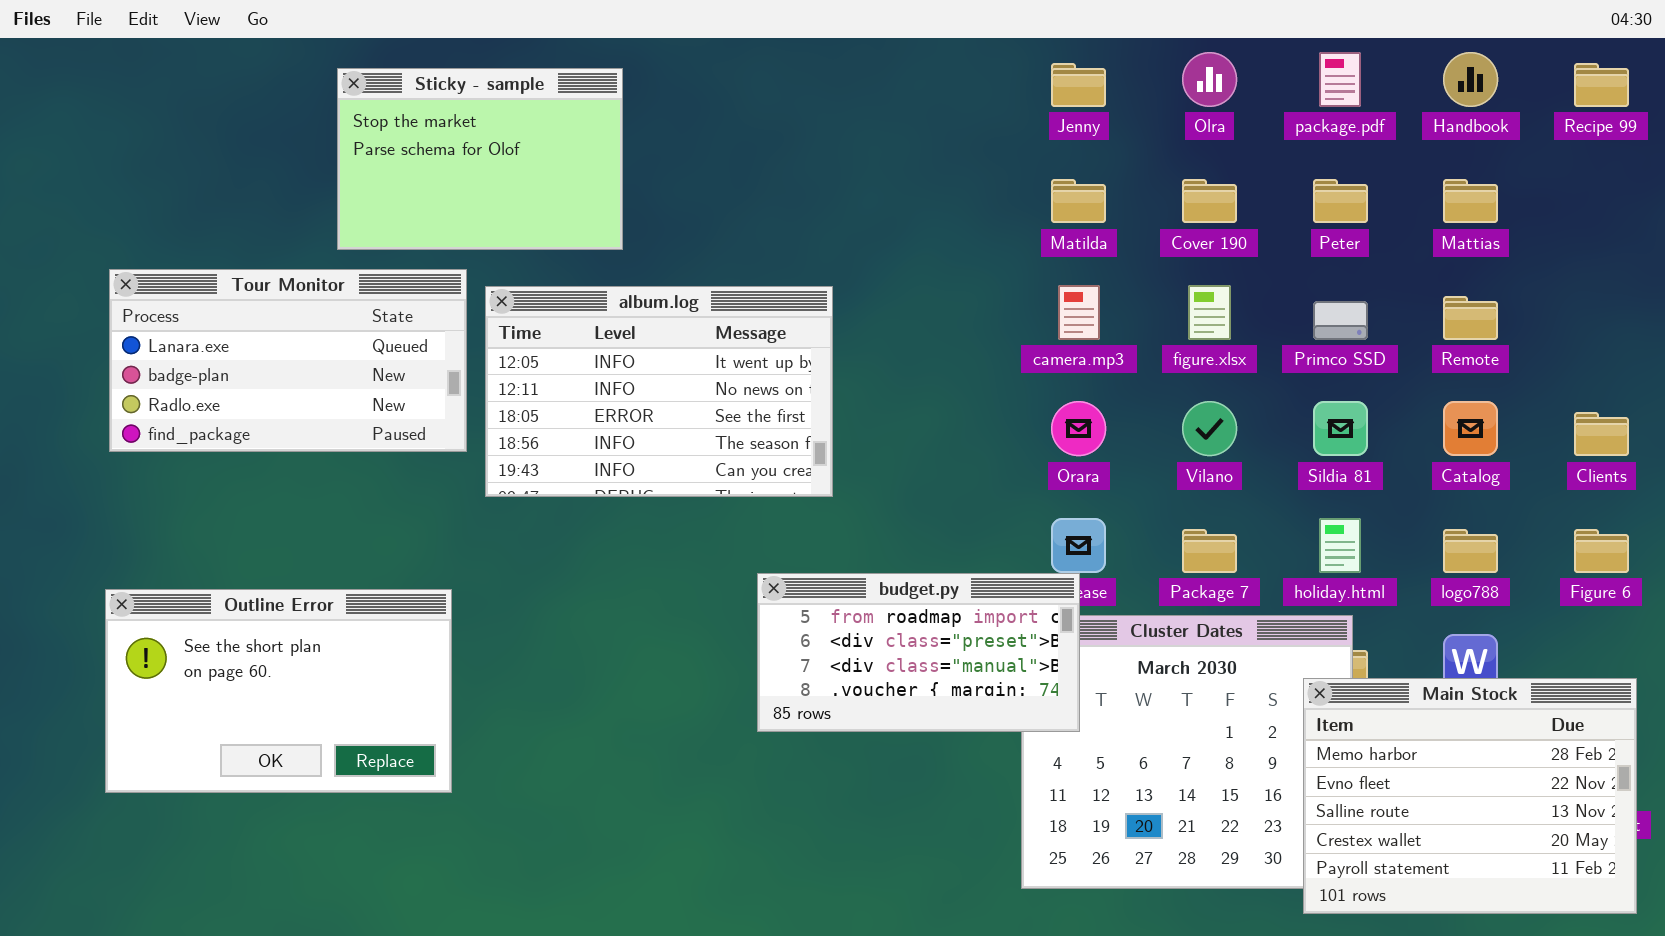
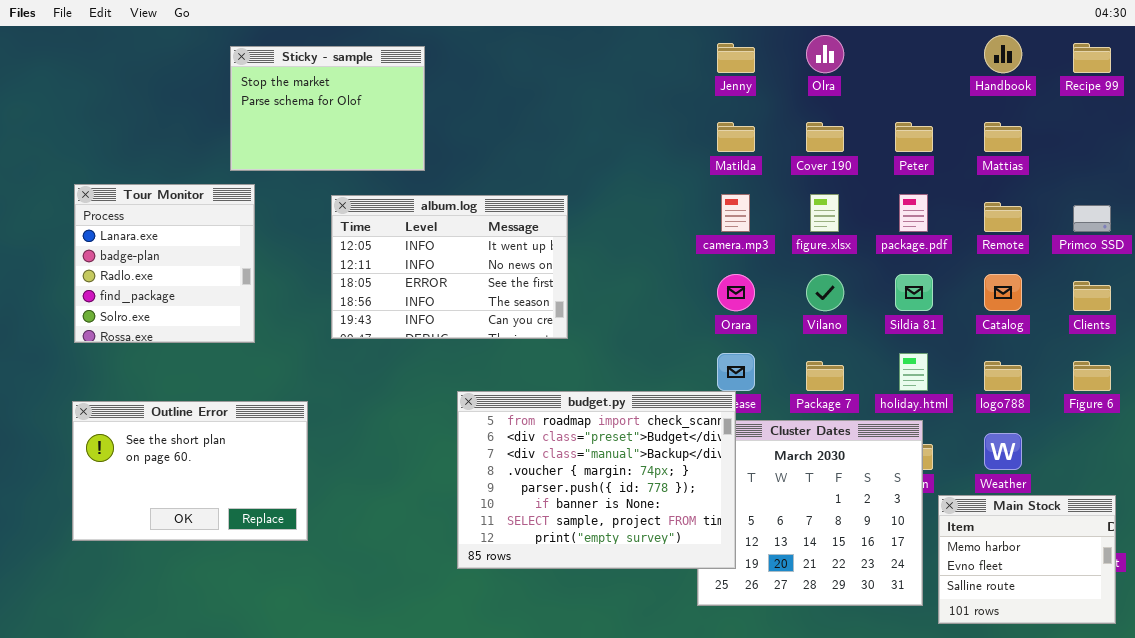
package.pdf: [1319,52,1361,107] -> [899,194,928,232], moved
Tour Monitor: [109,269,467,452] -> [74,184,255,343], resized
Primco SSD: [1313,301,1368,340] -> [1073,205,1111,232], moved
budget.py: [757,573,1080,732] -> [457,391,736,569], resized
Main Stock: [1303,678,1637,914] -> [938,495,1116,624], resized

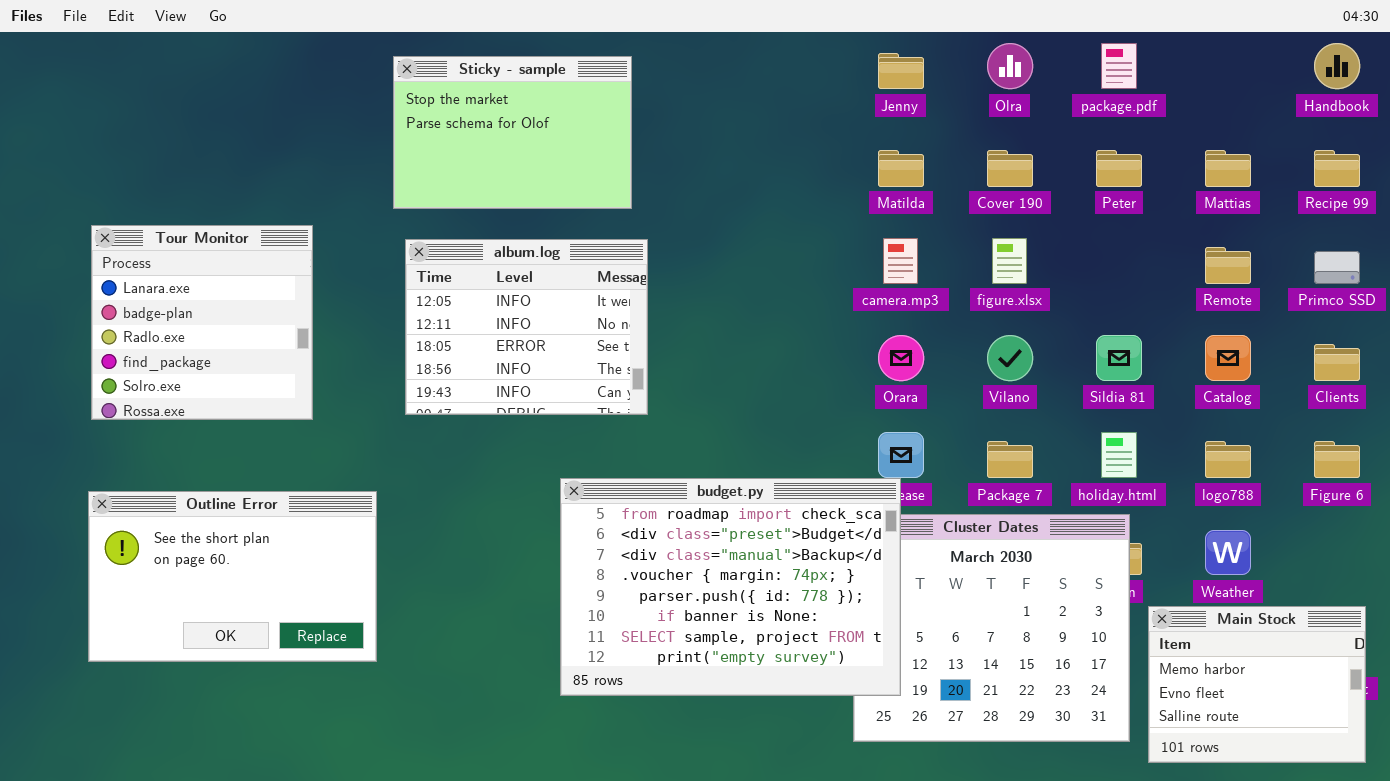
Handbook: [984,35,1022,73] -> [1314,43,1360,89], moved
Recipe 99: [1073,43,1111,73] -> [1314,150,1360,187], moved
Sticky - sample: [230,46,425,171] -> [393,56,632,209], moved
package.pdf: [899,194,928,232] -> [1101,43,1137,89], moved
album.log: [331,195,568,339] -> [405,239,648,415], resized

